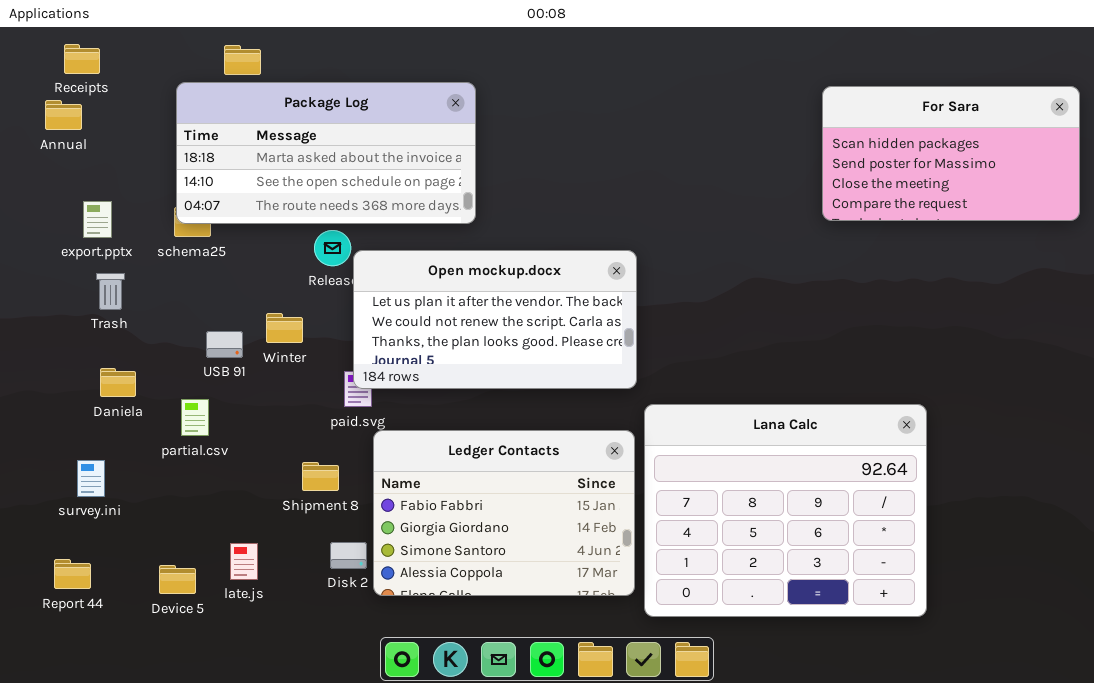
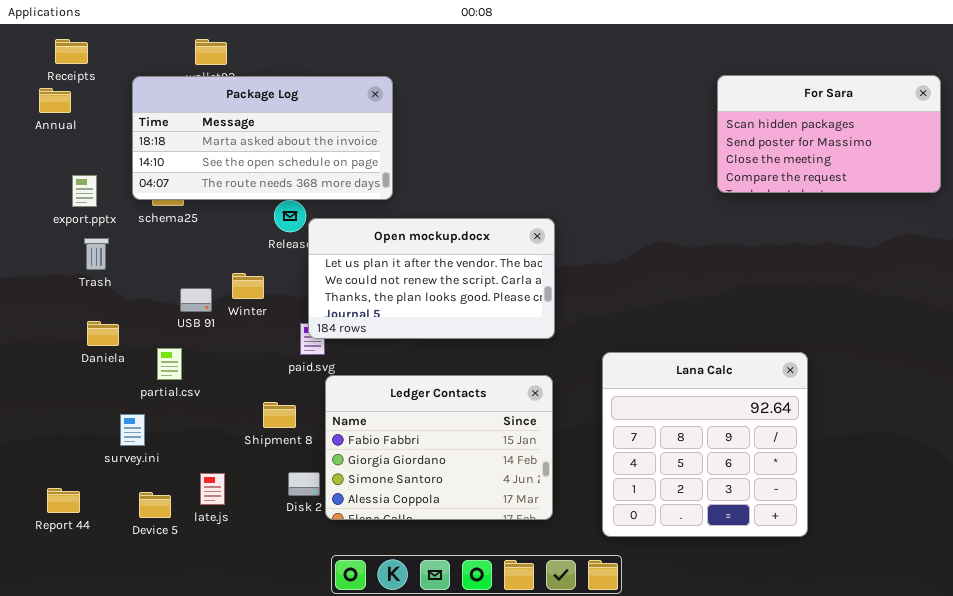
Package Log: [176,82,476,224] -> [132,76,393,200], moved
Lana Calc: [644,404,927,617] -> [602,352,808,537], resized
survey.ini: [77,460,105,497] -> [120,414,145,446], moved

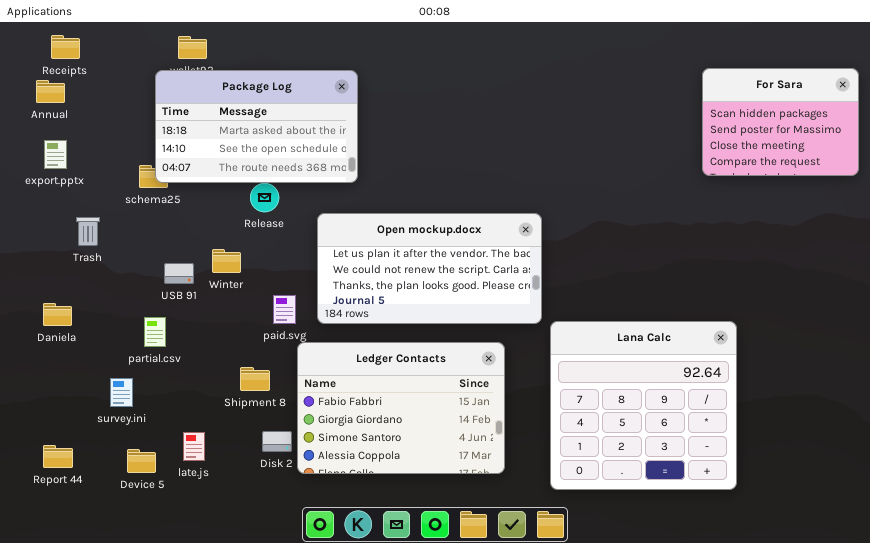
For Sara: [717,75,941,193] -> [702,68,859,176], resized
Package Log: [132,76,393,200] -> [155,70,358,183], resized
export.pptx: [72,175,97,207] -> [44,140,67,169], moved
Open mockup.docx: [308,218,555,339] -> [317,213,542,324], moved
Daniela: [87,321,119,346] -> [43,303,72,326], moved

